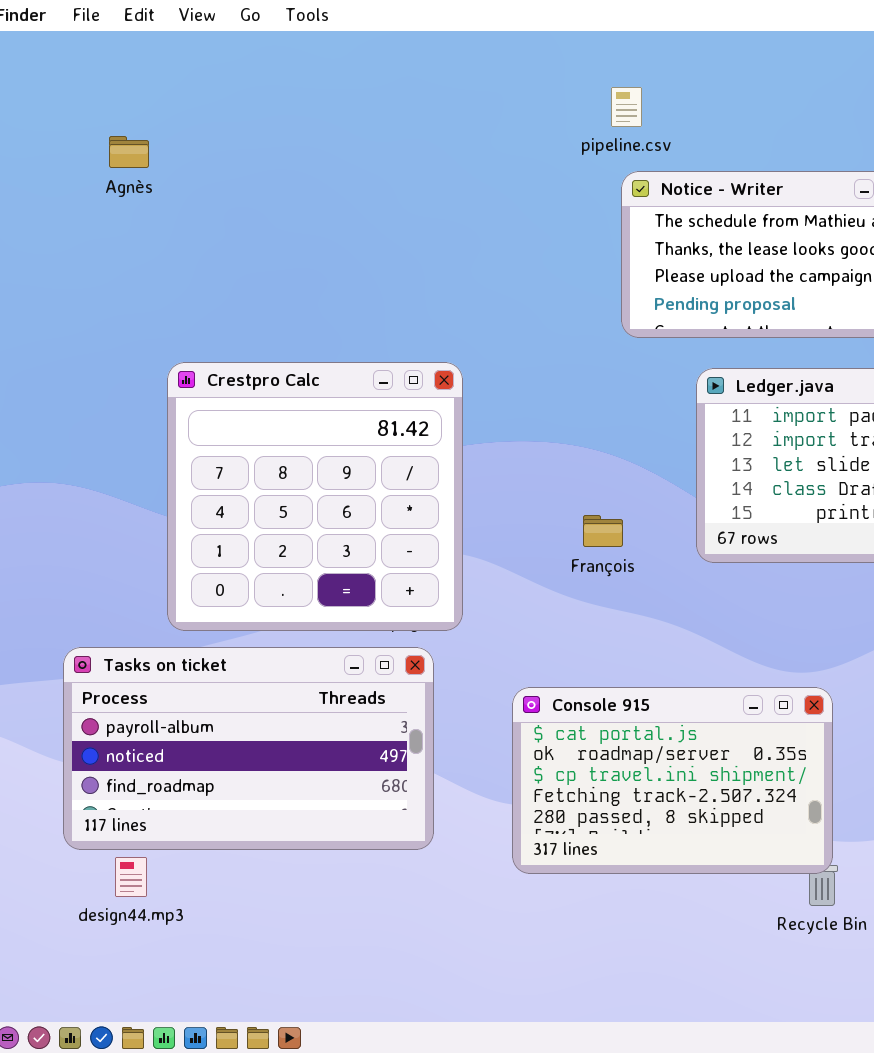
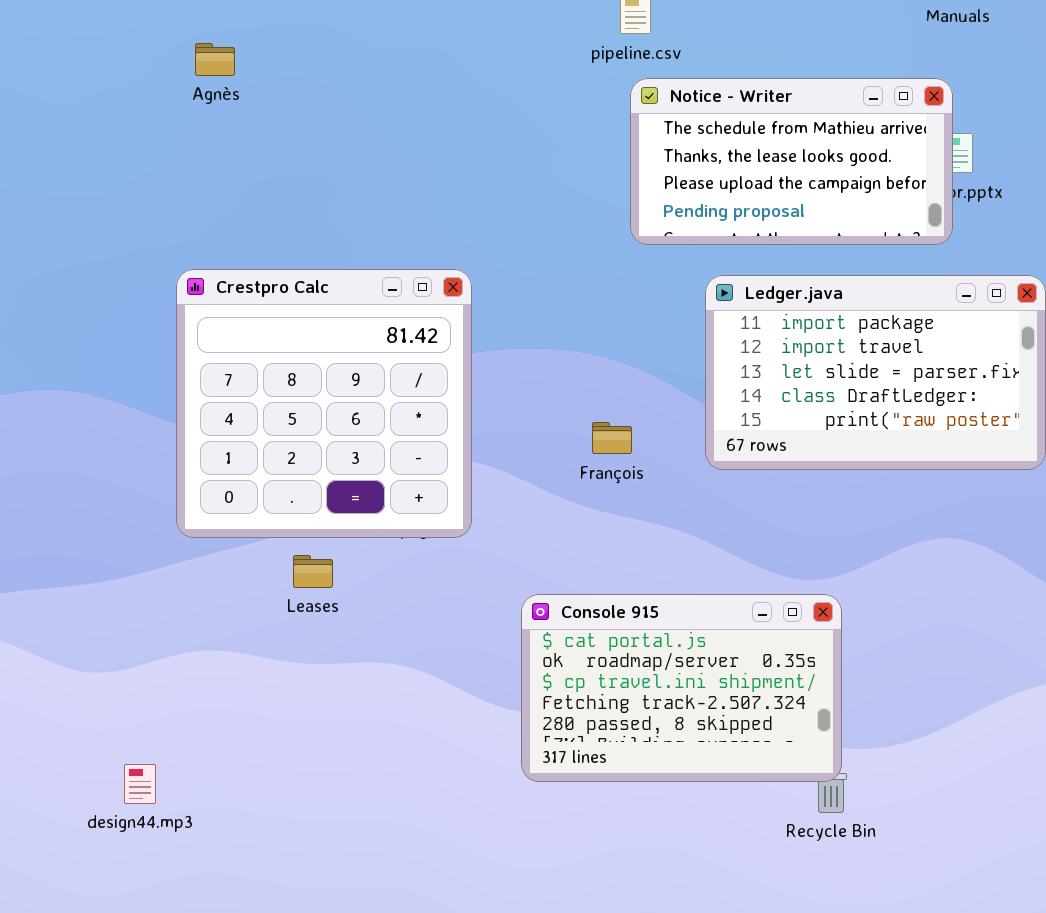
Agnès: [109,136,149,168] -> [195,43,235,76], moved
Tasks on ticket: [63,647,434,850] -> none, closed

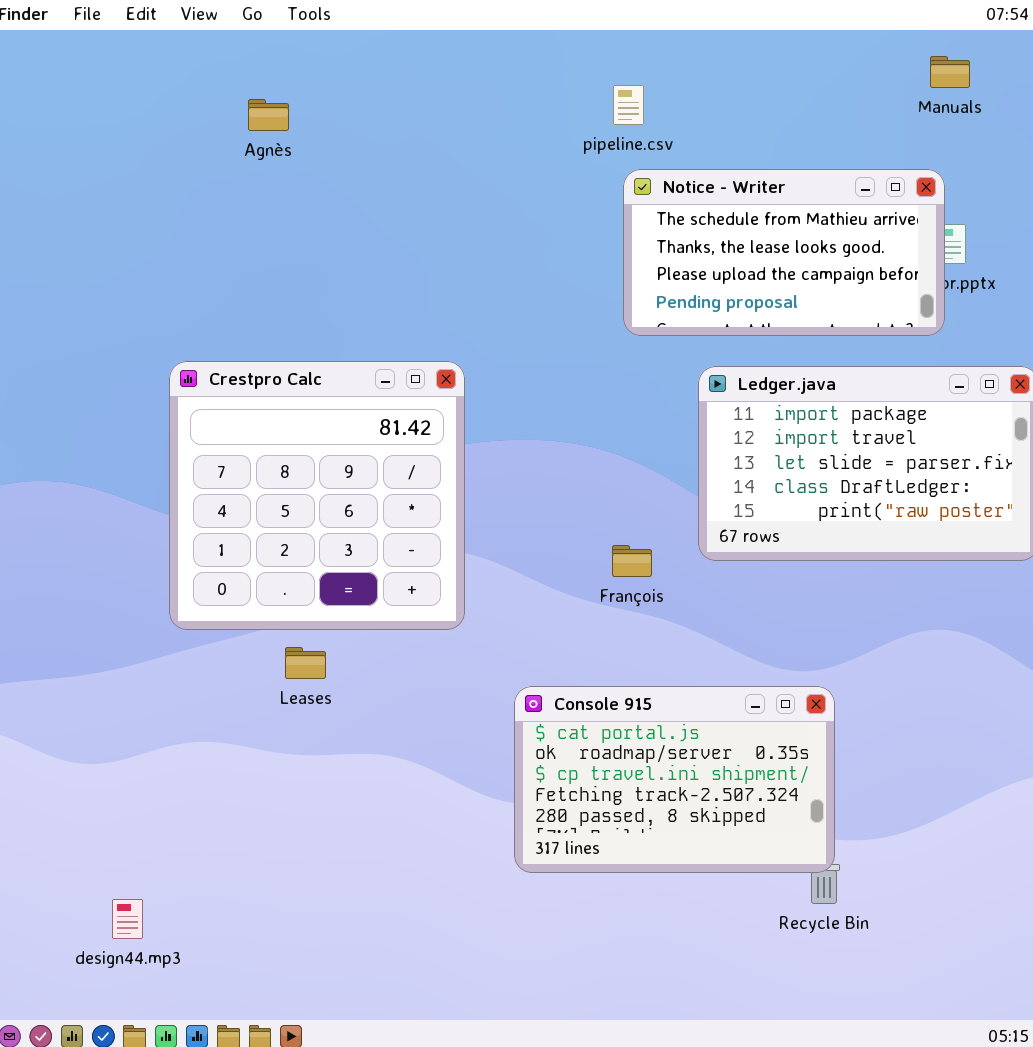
Agnès: [195,43,235,76] -> [248,99,289,131], moved
François: [592,422,632,454] -> [612,545,652,577], moved
design44.mp3: [124,764,156,804] -> [112,899,143,939], moved

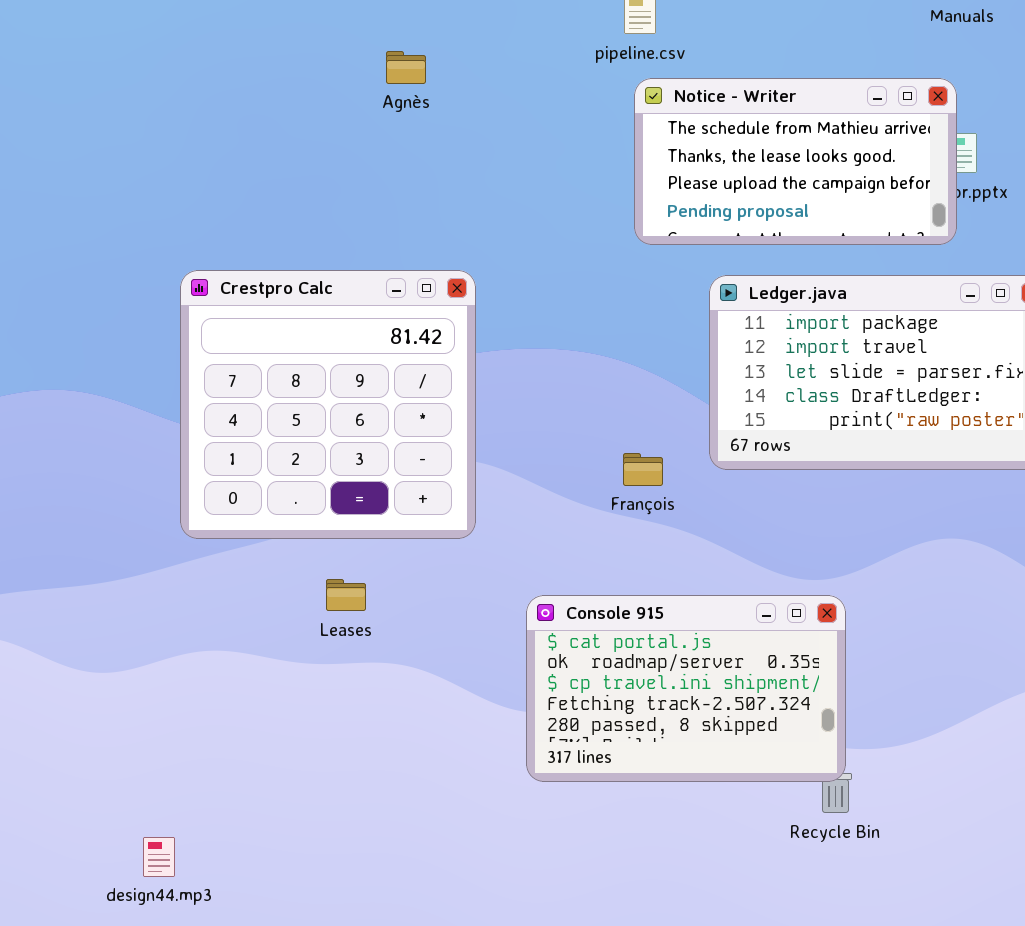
Agnès: [248,99,289,131] -> [386,51,426,84], moved
Leases: [285,647,326,679] -> [326,579,366,611], moved
design44.mp3: [112,899,143,939] -> [143,837,175,877], moved

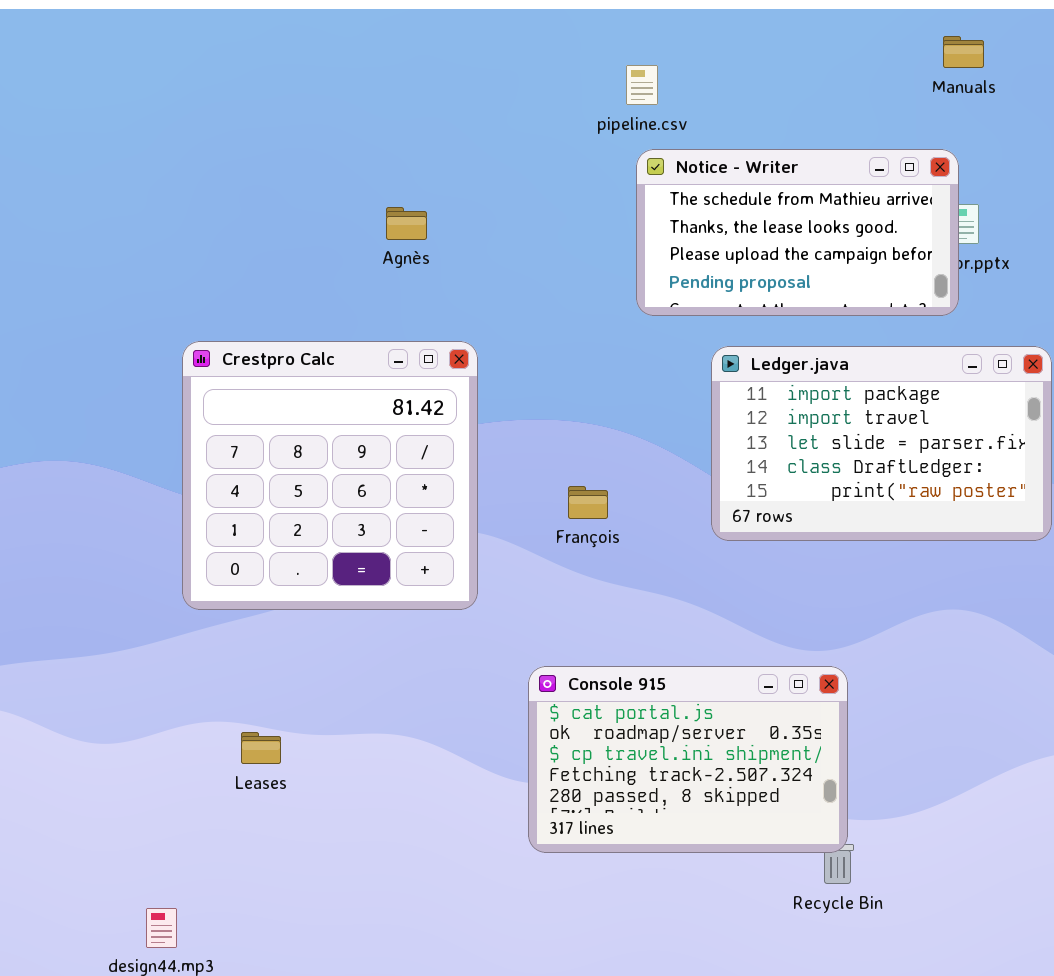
Agnès: [386,51,426,84] -> [386,207,427,240], moved
François: [623,453,663,486] -> [568,486,608,519], moved
Leases: [326,579,366,611] -> [241,732,281,764], moved

